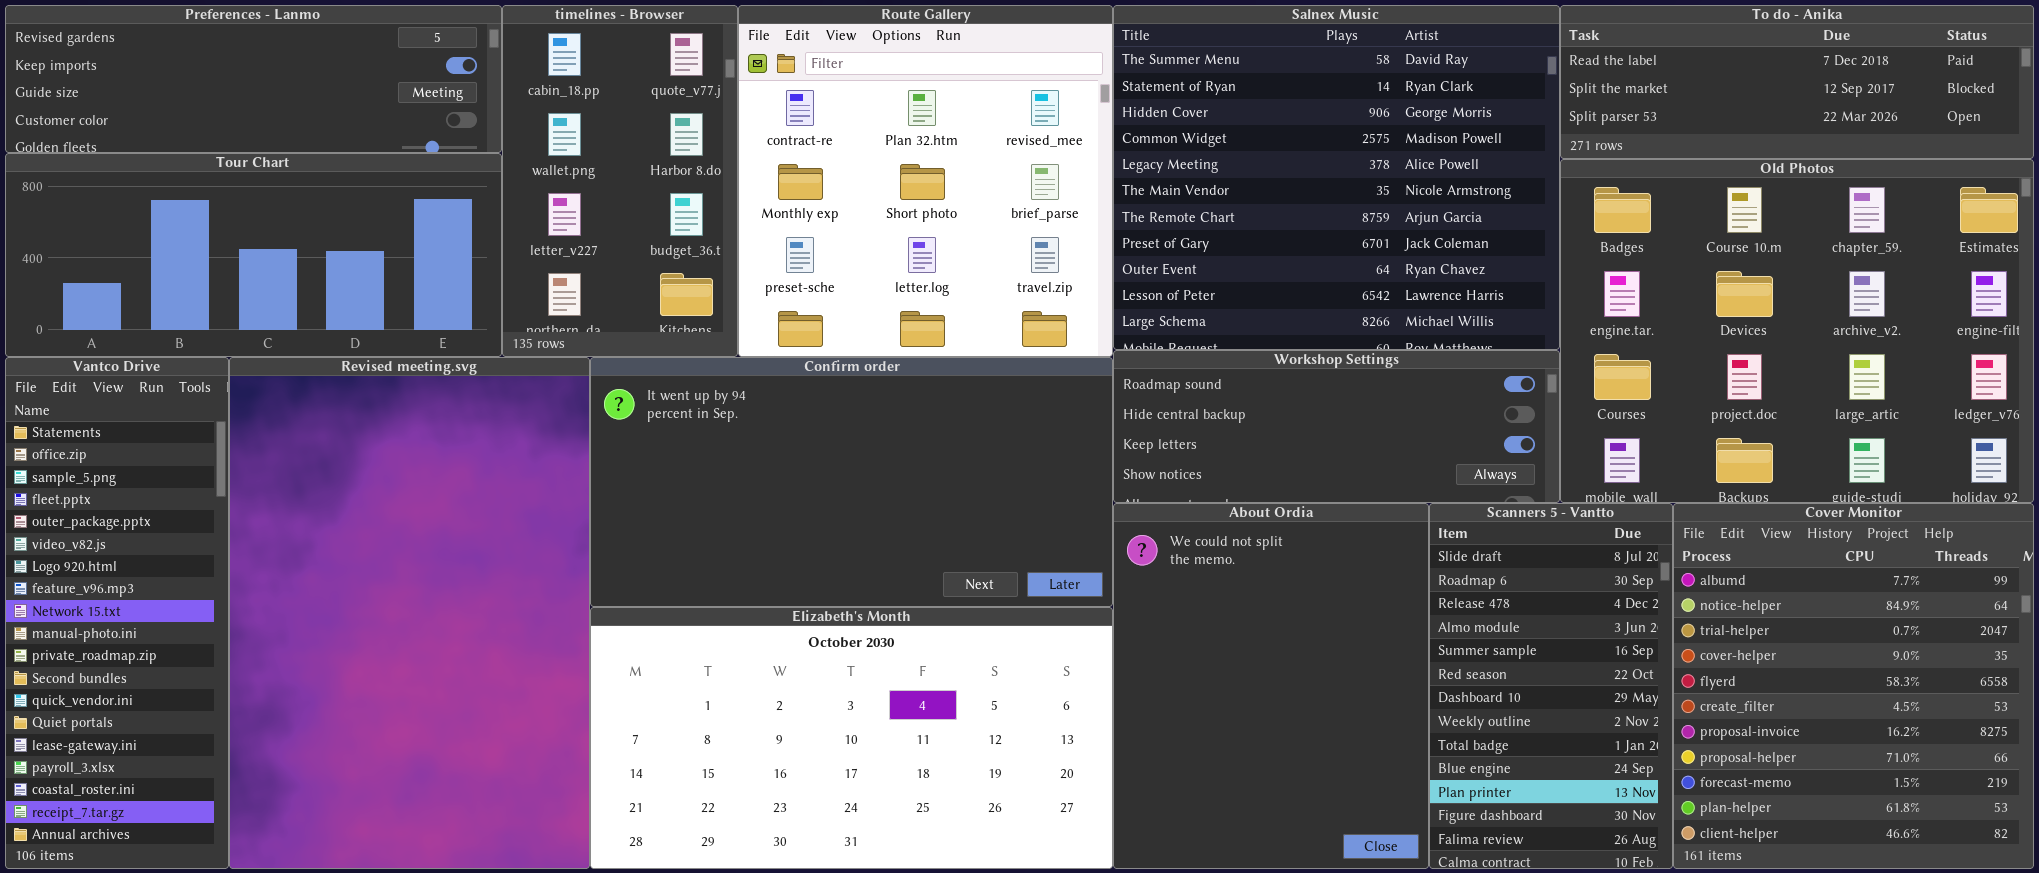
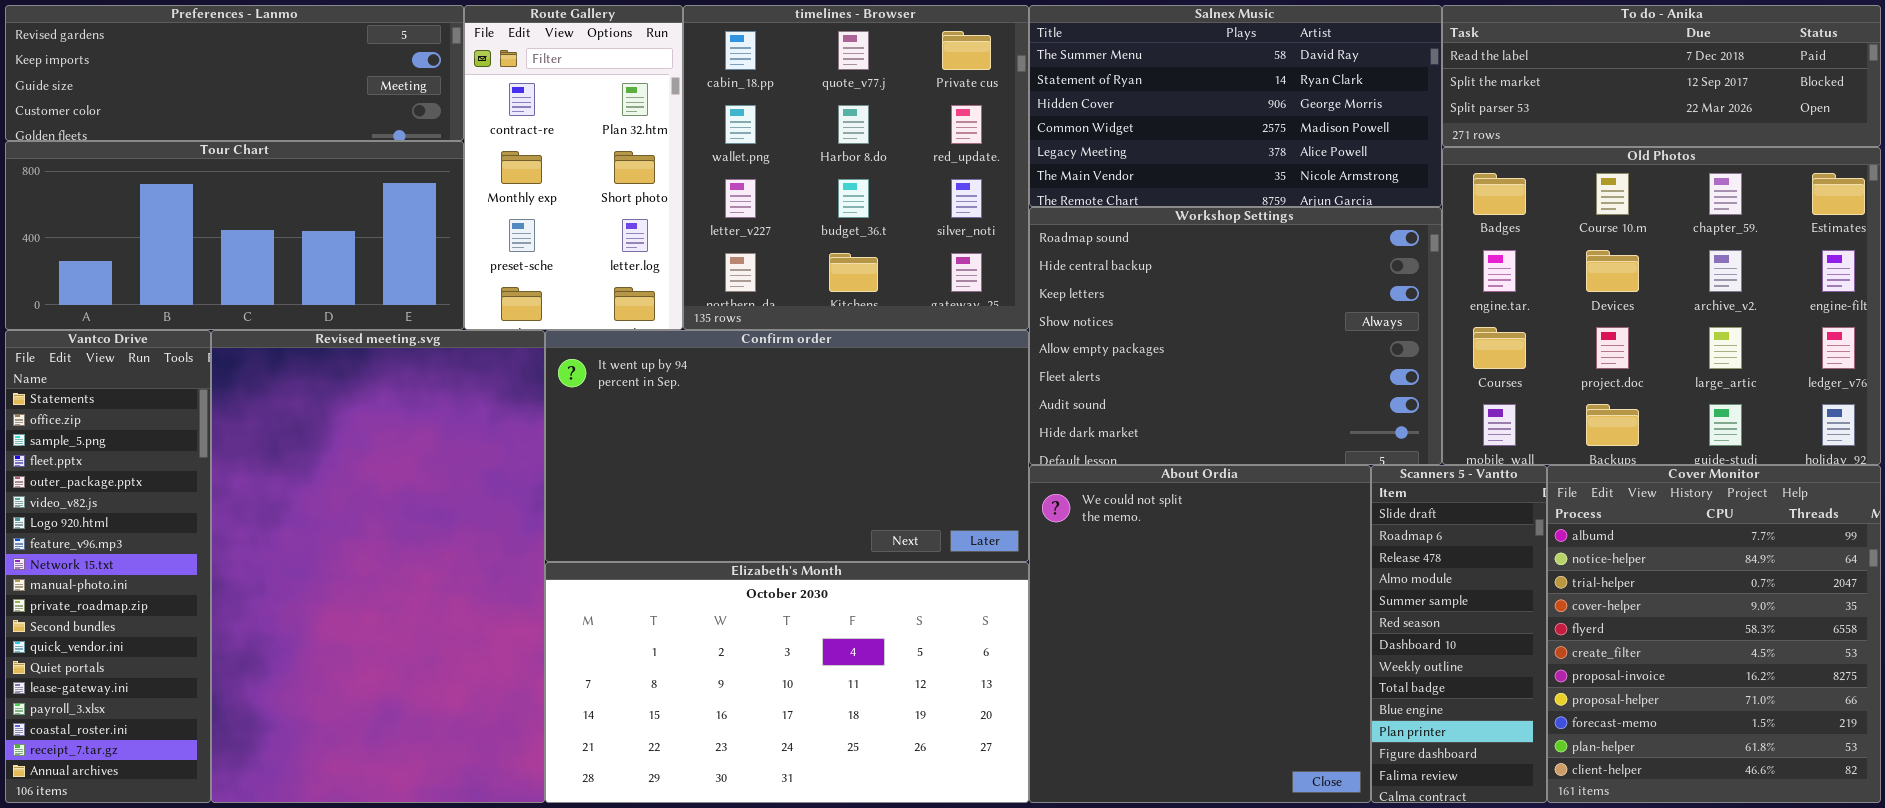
timelines - Browser: [502,5,738,357] -> [683,5,1029,330], moved, resized
Route Gallery: [738,5,1113,357] -> [464,5,683,330], moved, resized
Salnex Music: [1113,5,1560,350] -> [1029,5,1442,207], resized
Workshop Settings: [1113,350,1560,503] -> [1029,207,1442,465], resized
About Ordia: [1113,503,1429,869] -> [1029,465,1371,803], resized
Scanners 5 - Vantto: [1429,503,1673,869] -> [1371,465,1547,803], resized

